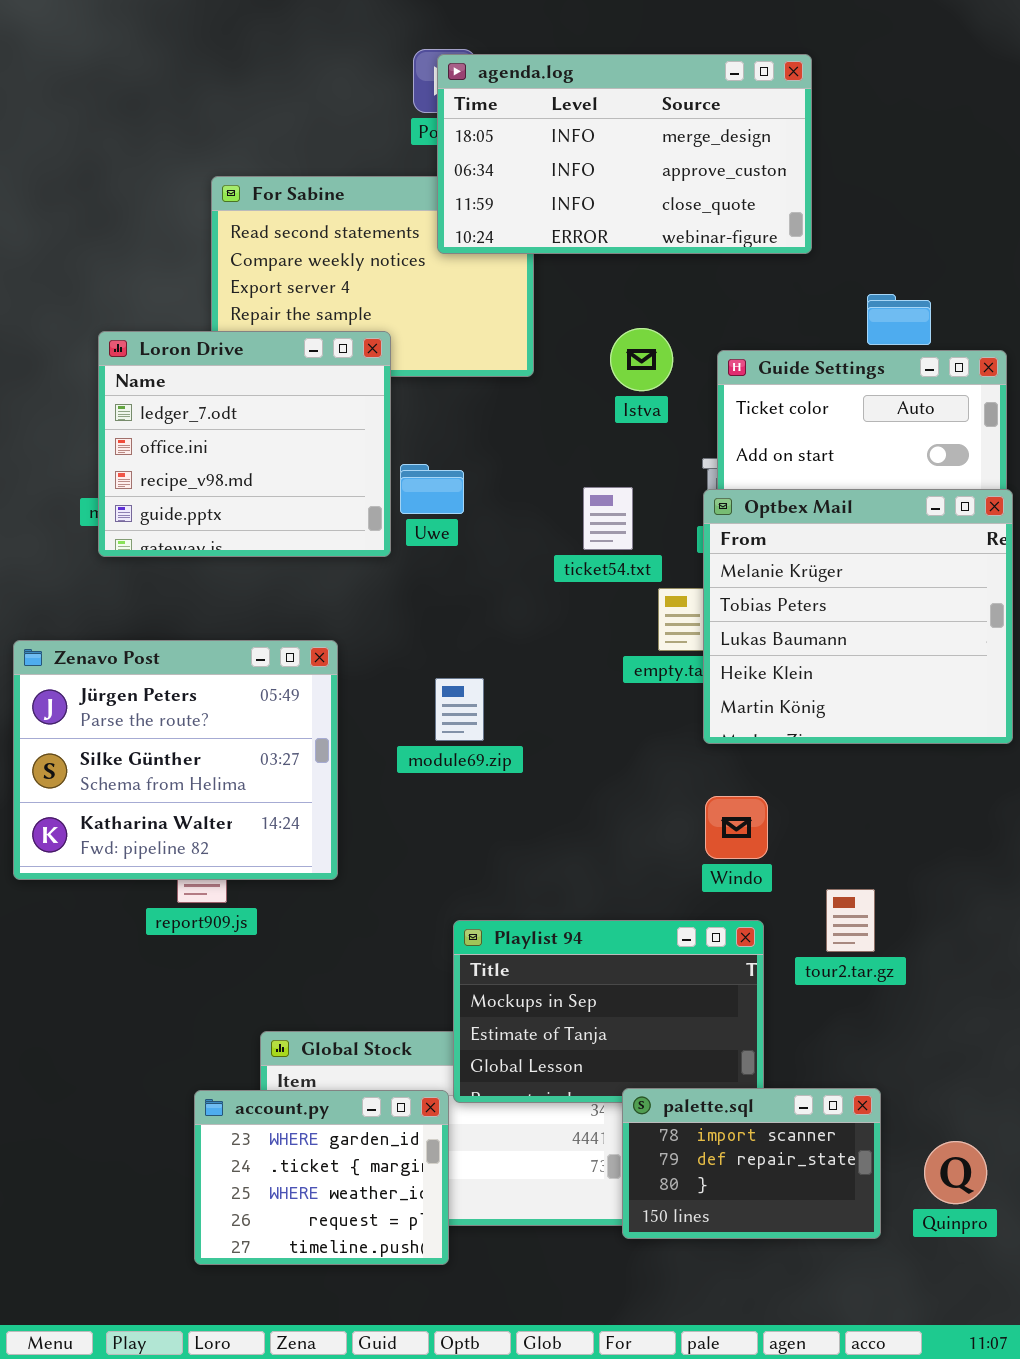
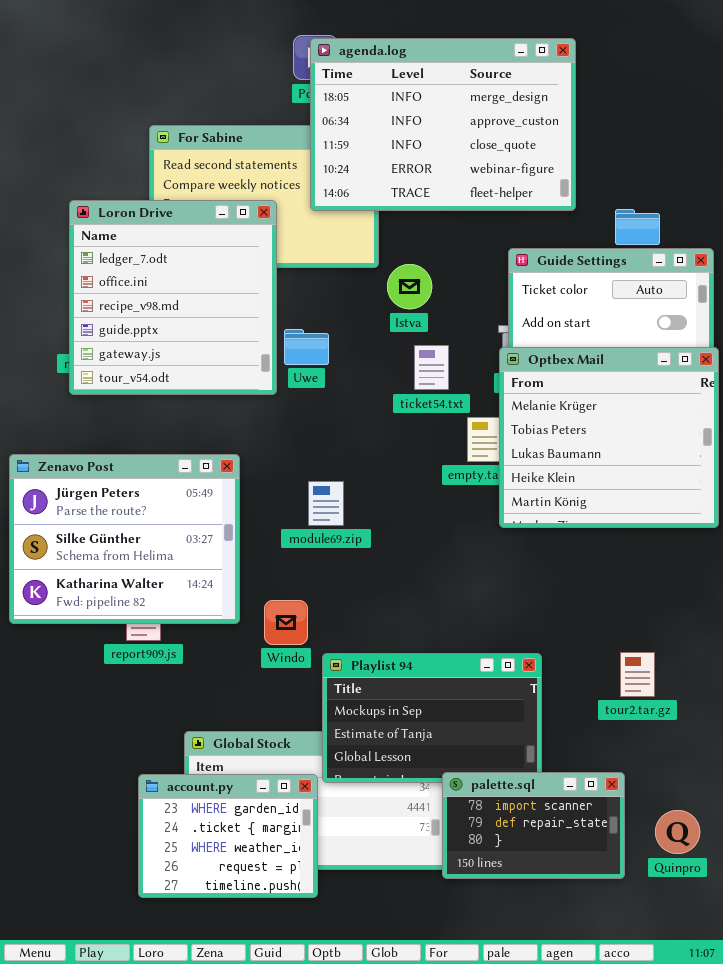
agenda.log: [437,54,812,254] -> [310,38,576,211], resized
Istva: [610,328,673,391] -> [387,264,432,309], moved
Loron Drive: [98,331,391,557] -> [69,200,277,395], resized
Windo: [705,796,768,859] -> [264,600,308,645], moved
tour2.tar.gz: [826,889,875,952] -> [620,652,655,697], moved

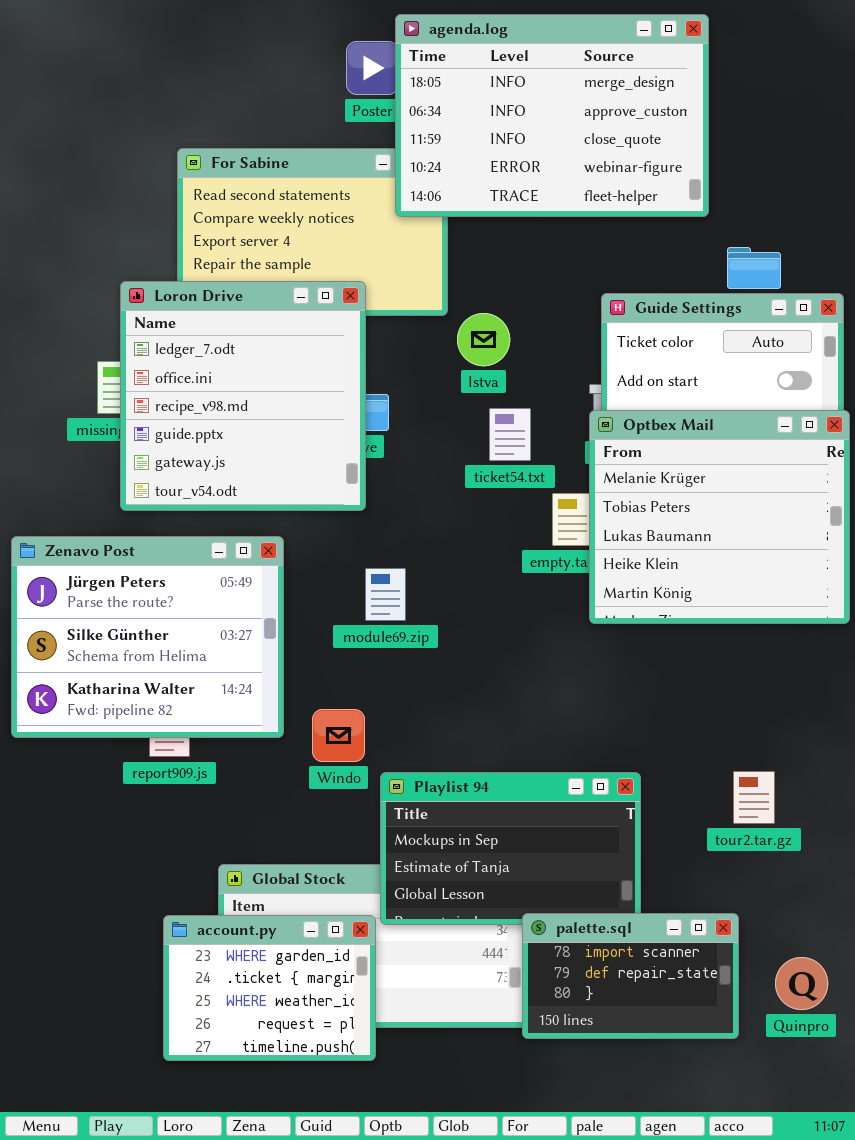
agenda.log: [310,38,576,211] -> [395,14,709,217], moved
Loron Drive: [69,200,277,395] -> [120,281,366,511], moved

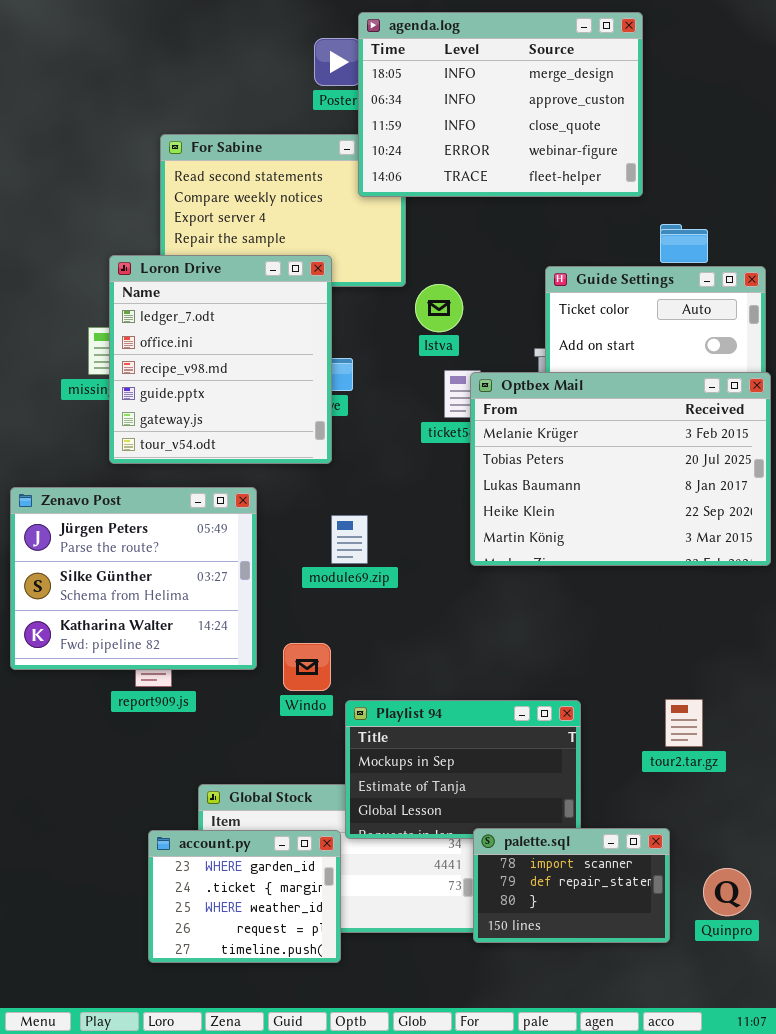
Optbex Mail: [589,410,850,624] -> [470,372,771,566], resized

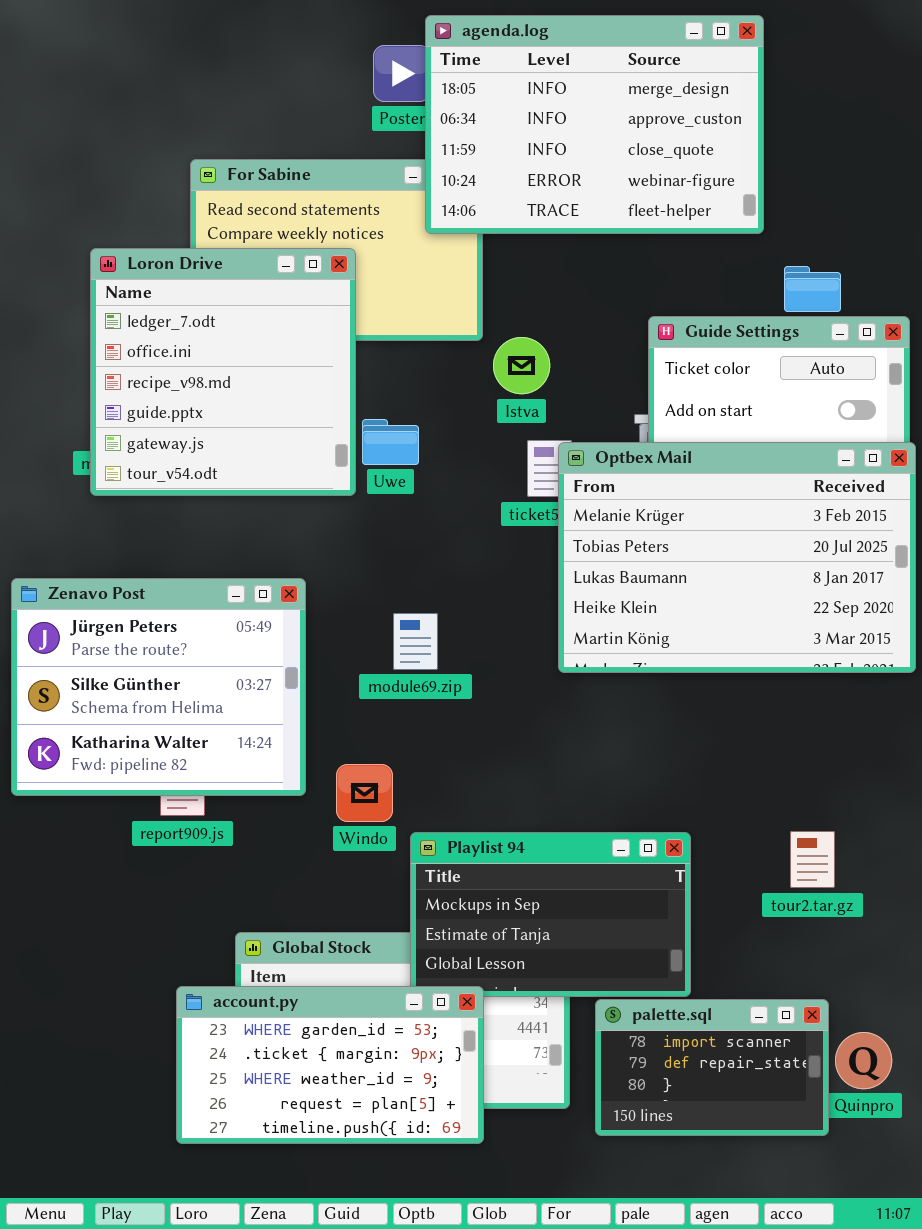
Loron Drive: [109,255,332,464] -> [90,248,356,496], moved
palette.sql: [473,828,670,943] -> [595,999,829,1136], moved
account.py: [148,830,341,963] -> [176,986,484,1144], resized

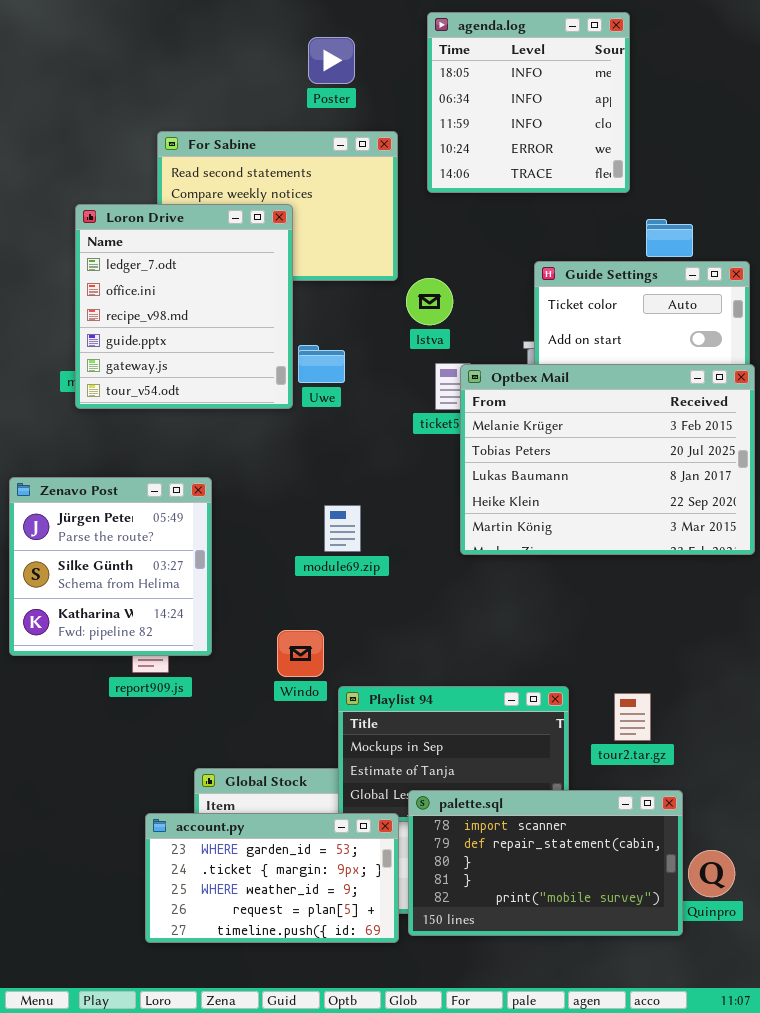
agenda.log: [425,15,764,234] -> [427,12,630,193], resized
Zenavo Post: [11,578,306,796] -> [9,477,212,656], resized
tour2.tar.gz: [790,831,835,888] -> [614,693,651,741], moved
palette.sql: [595,999,829,1136] -> [408,790,683,936], resized

